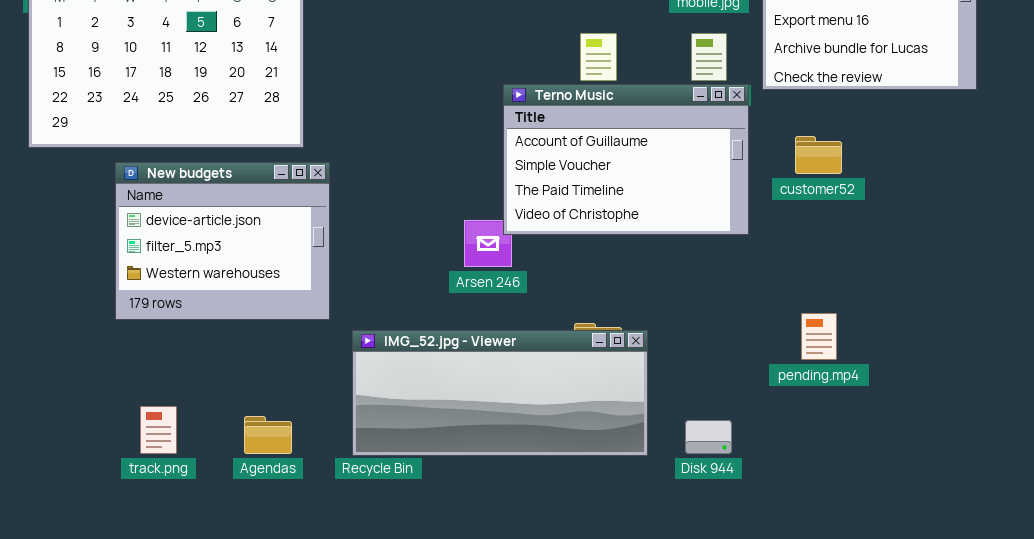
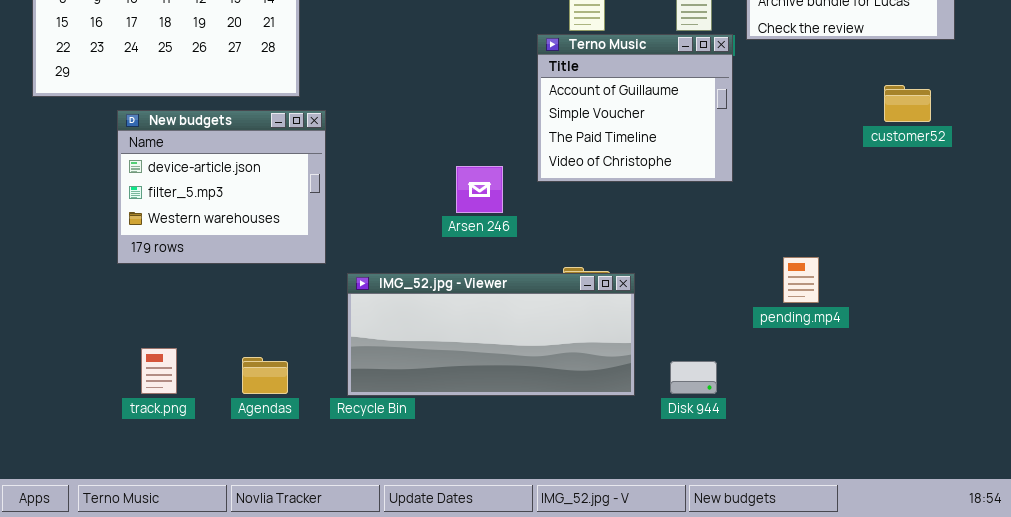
Terno Music: [503,84,749,235] -> [537,34,733,182], resized
customer52: [795,136,842,174] -> [884,85,931,122], moved

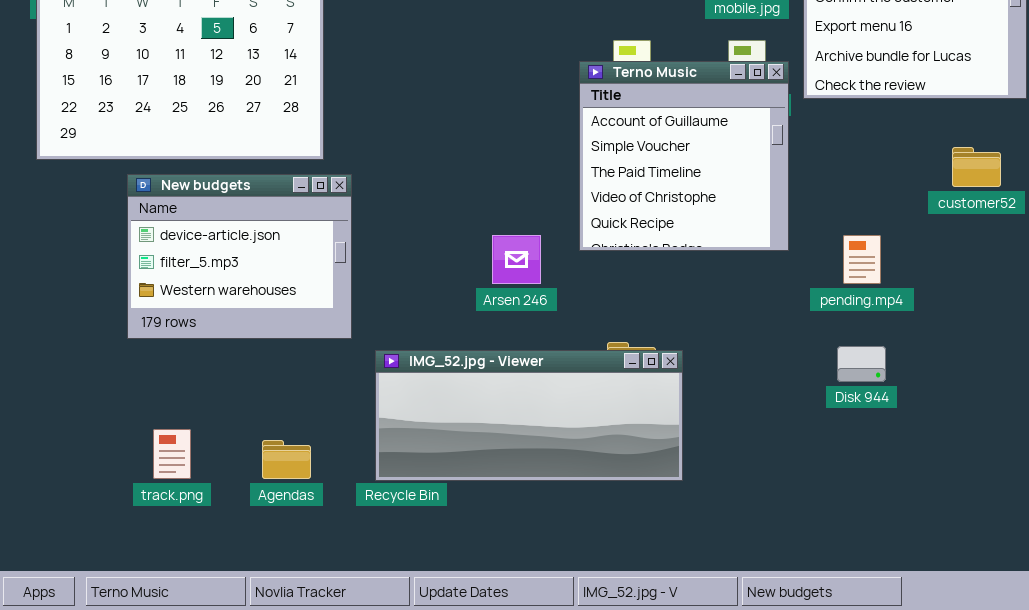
Terno Music: [537,34,733,182] -> [579,61,789,251], resized
pending.mp4: [783,257,819,303] -> [843,235,881,284], moved
Disk 944: [670,361,717,394] -> [837,346,886,382], moved

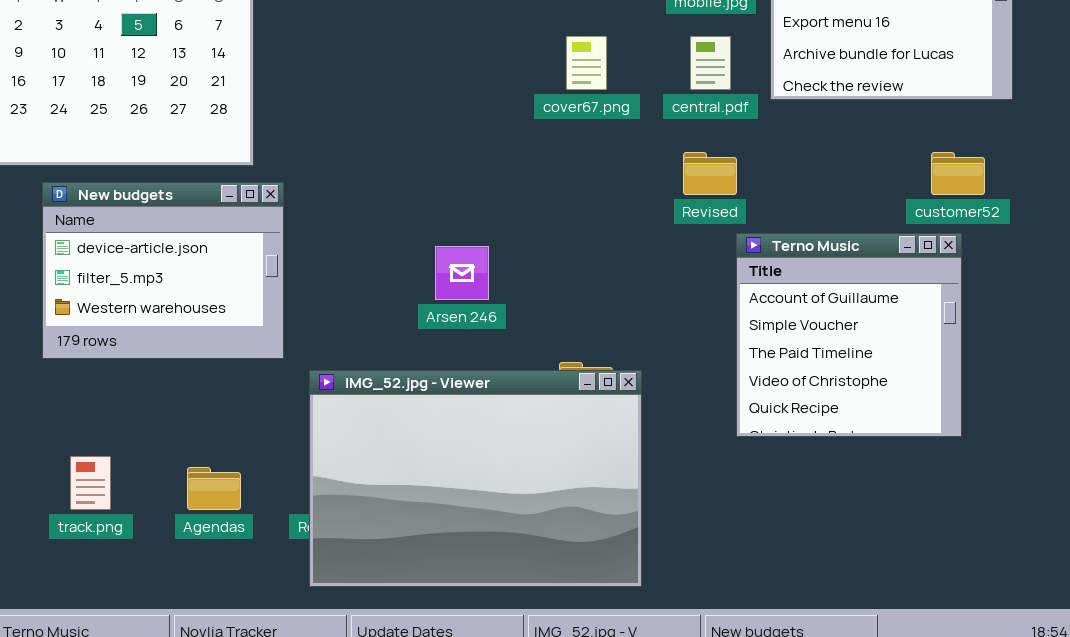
Terno Music: [579,61,789,251] -> [736,233,962,437], moved
IMG_52.jpg - Viewer: [375,350,683,481] -> [309,370,642,587], resized

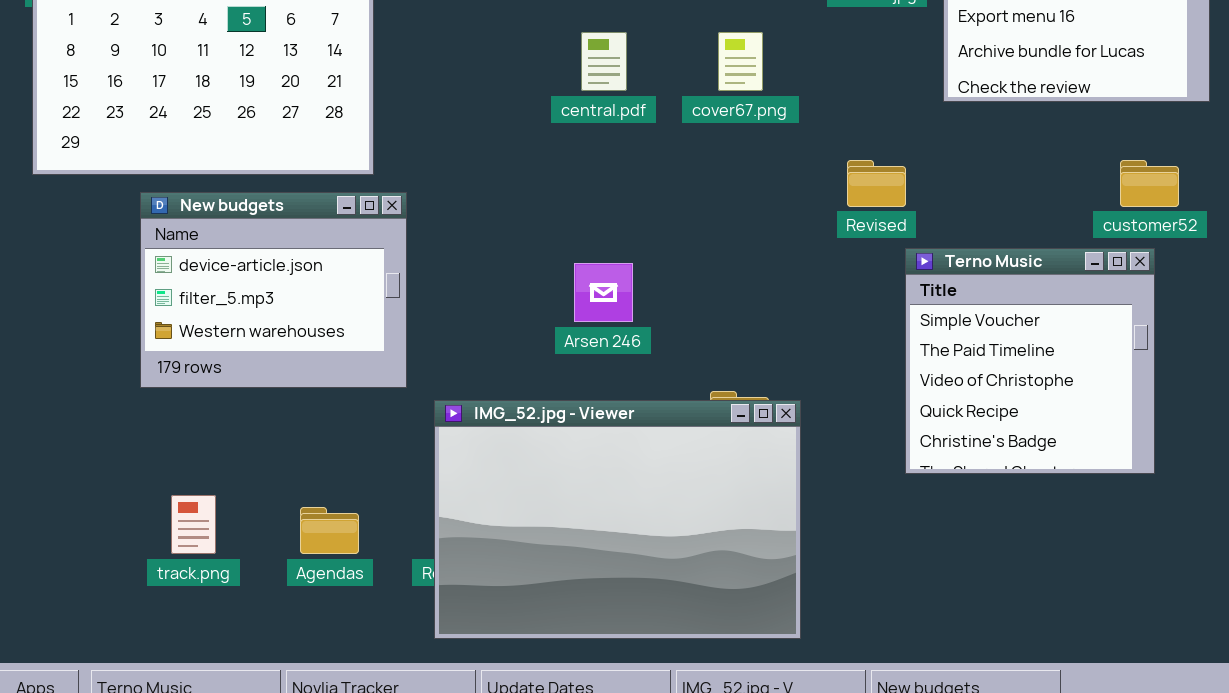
central.pdf: [690,36,731,90] -> [581,32,627,91], moved
Terno Music: [736,233,962,437] -> [905,248,1155,474], scrolled down 1 row

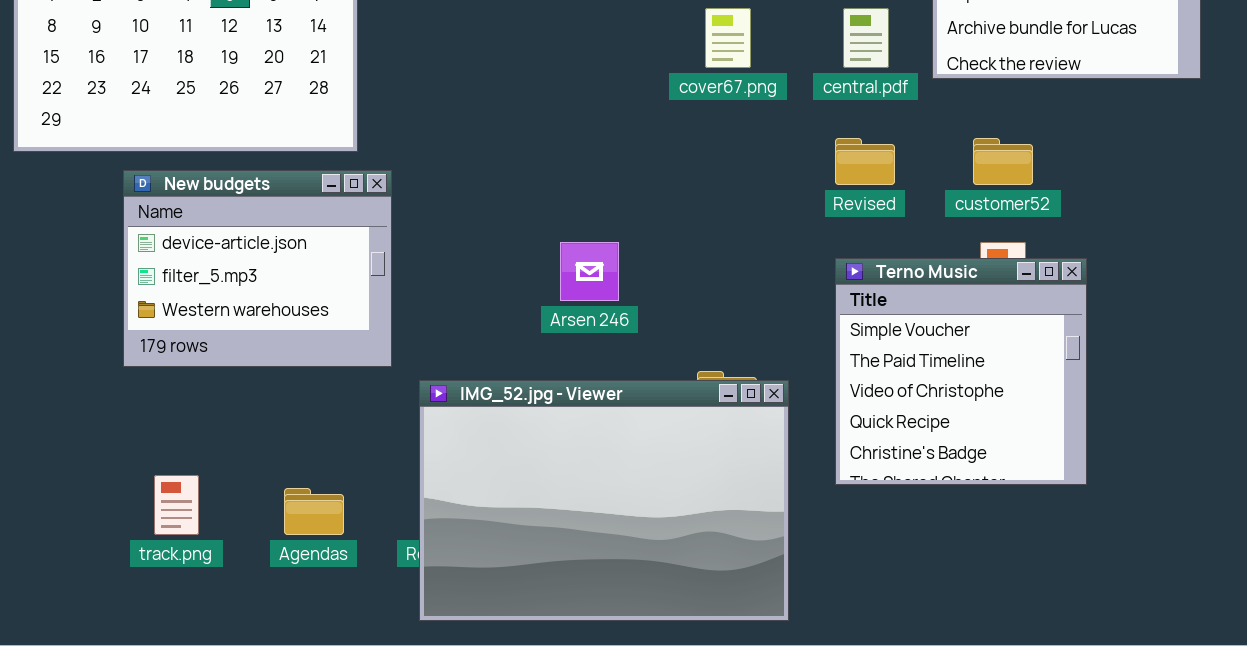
central.pdf: [581,32,627,91] -> [843,8,889,68], moved
customer52: [1120,160,1179,207] -> [973,138,1033,185], moved
Terno Music: [905,248,1155,474] -> [835,258,1087,485], moved

